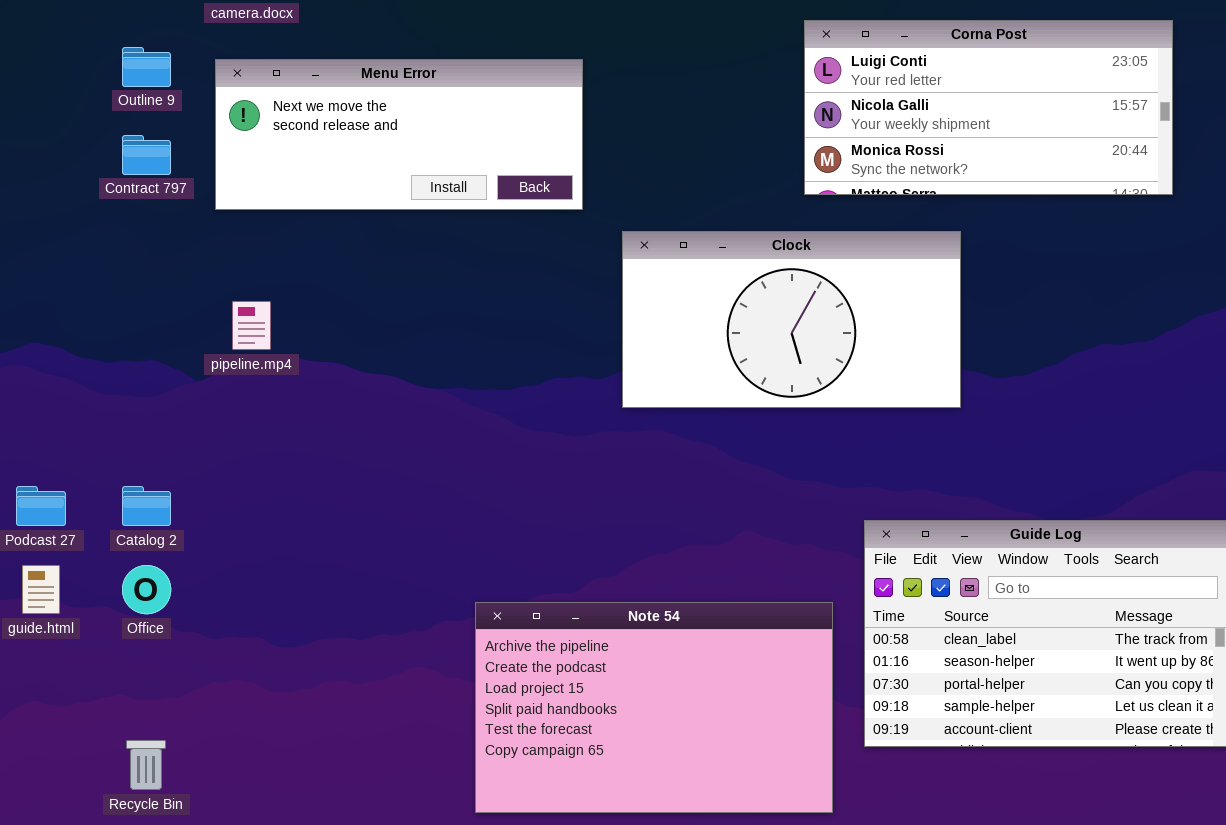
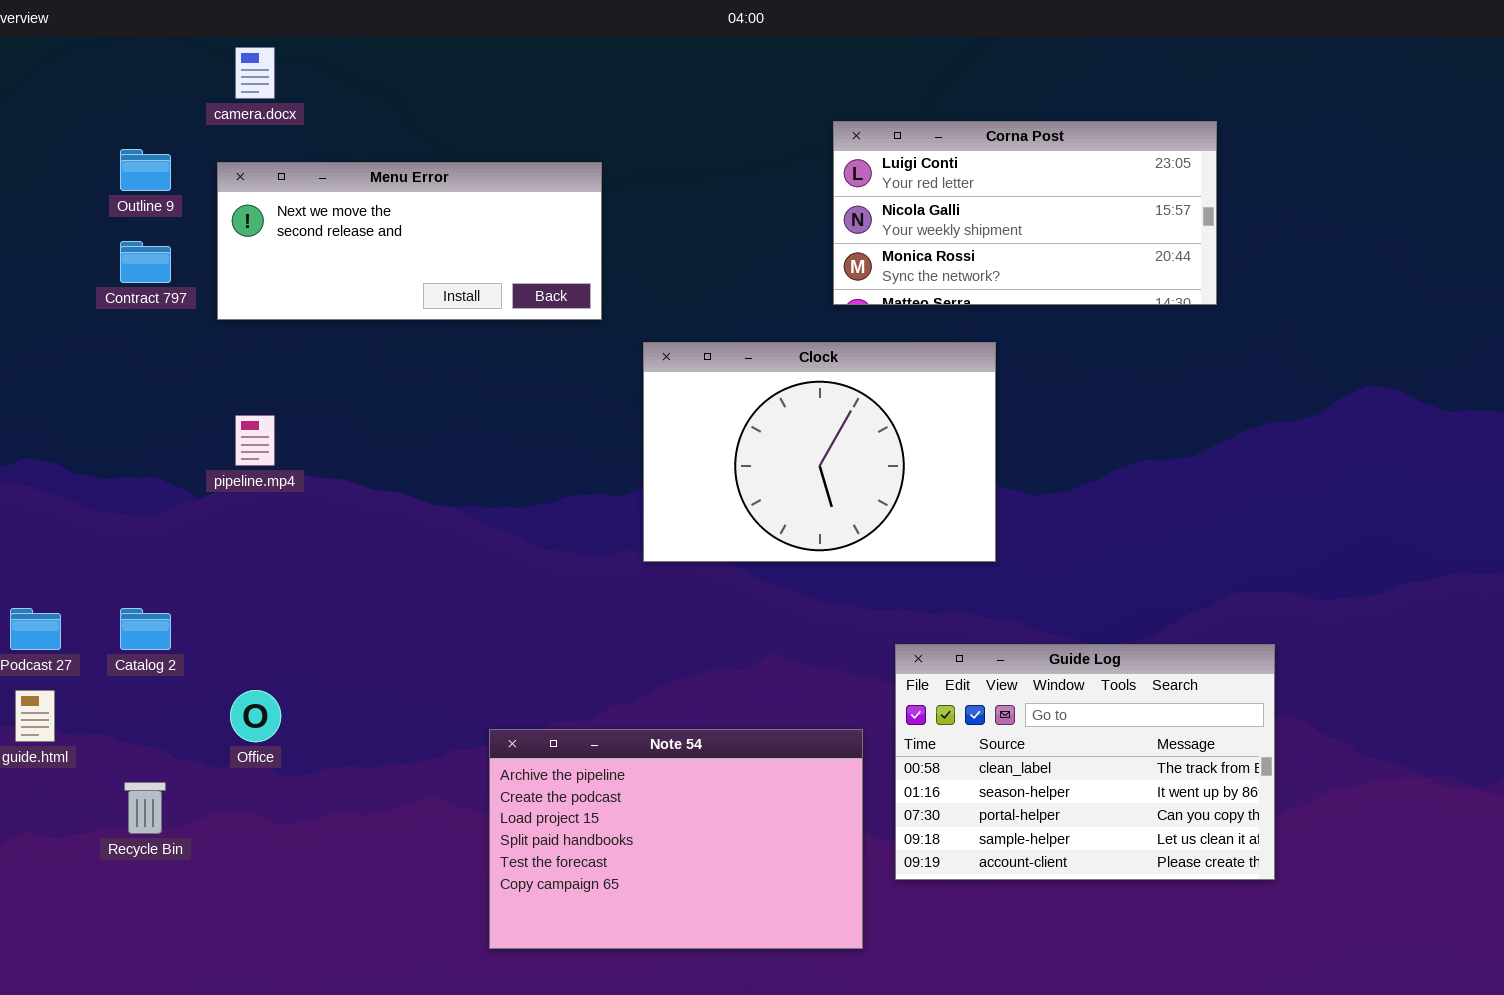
Clock: [622,231,961,408] -> [643,342,996,562], resized
Office: [122,565,171,614] -> [230,690,281,742], moved
Recycle Bin: [126,740,166,790] -> [124,782,166,834], moved

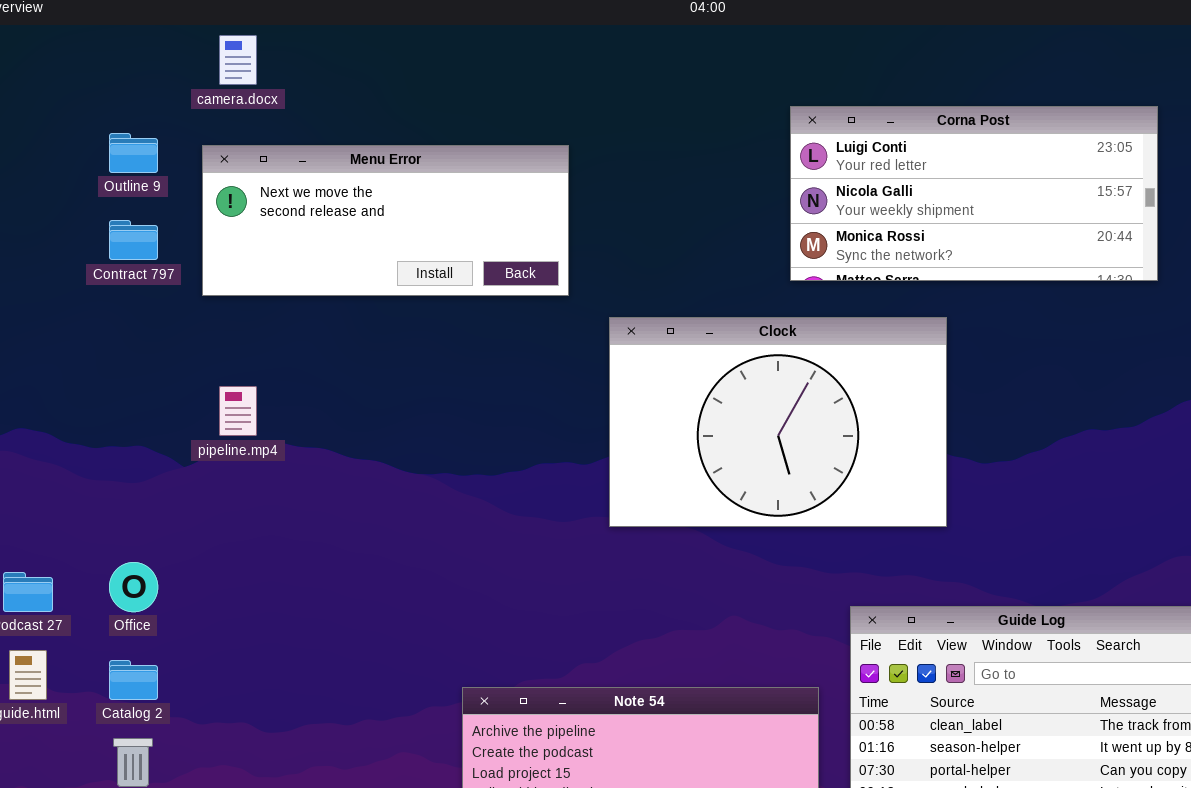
Catalog 2: [120,608,171,650] -> [109,660,158,700], moved
Office: [230,690,281,742] -> [109,562,158,612], moved

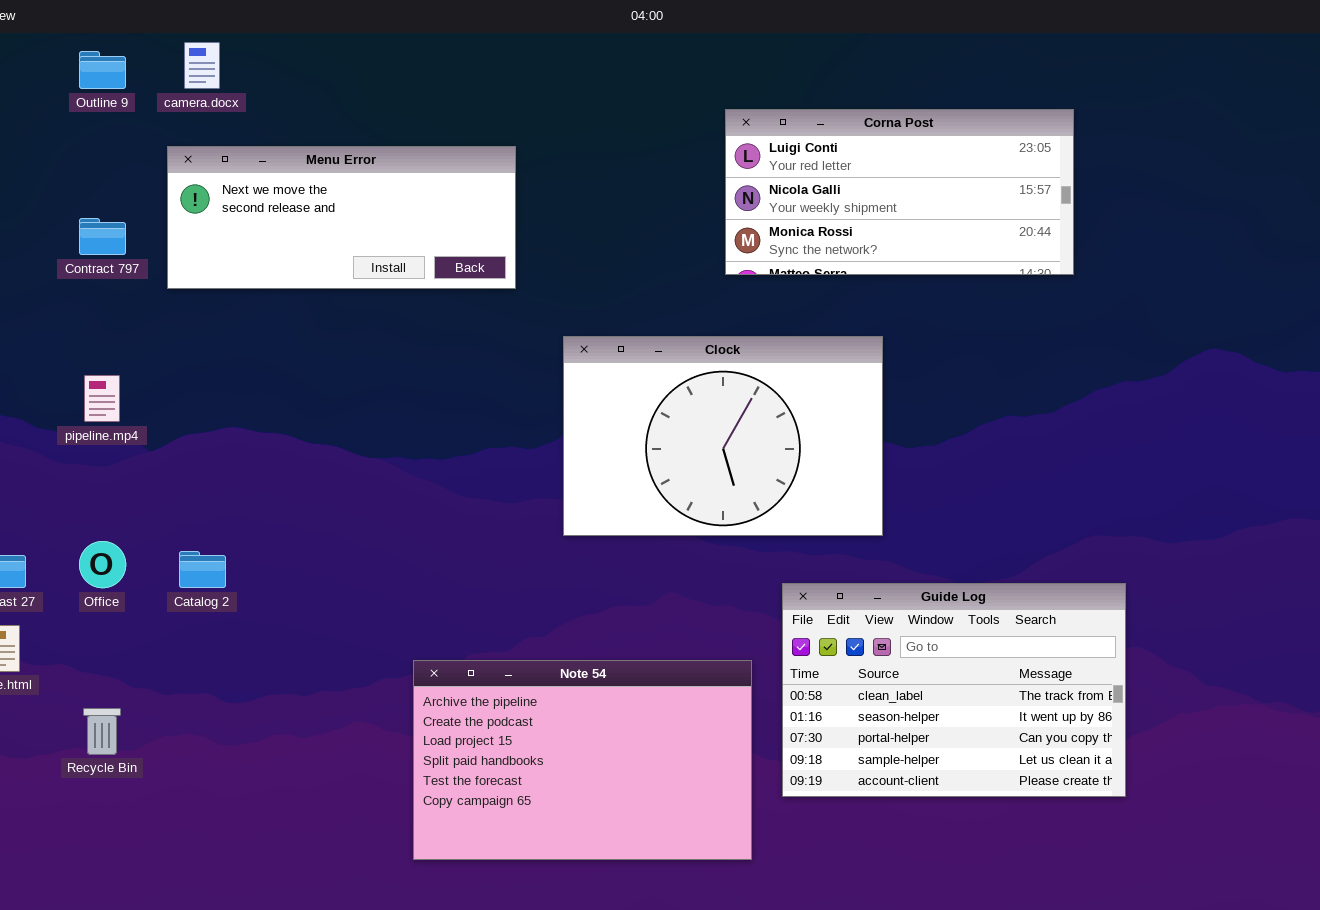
Outline 9: [109,133,158,173] -> [79,51,126,89], moved
Clock: [609,317,947,527] -> [563,336,883,536], moved
pipeline.mp4: [219,386,257,436] -> [84,375,120,422], moved
Catalog 2: [109,660,158,700] -> [179,551,226,588], moved

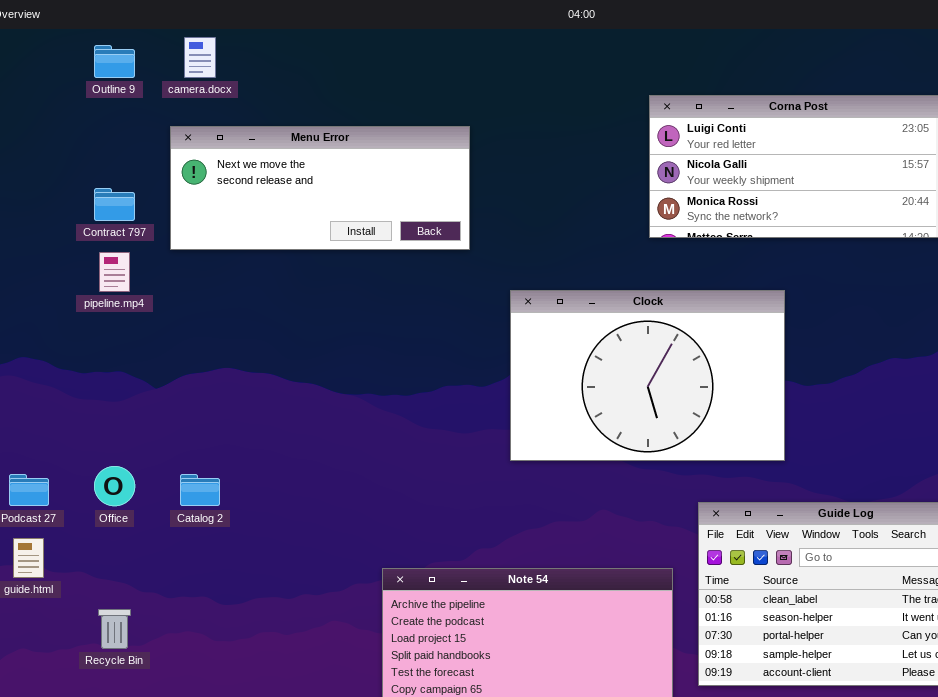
pipeline.mp4: [84,375,120,422] -> [99,252,130,292], moved

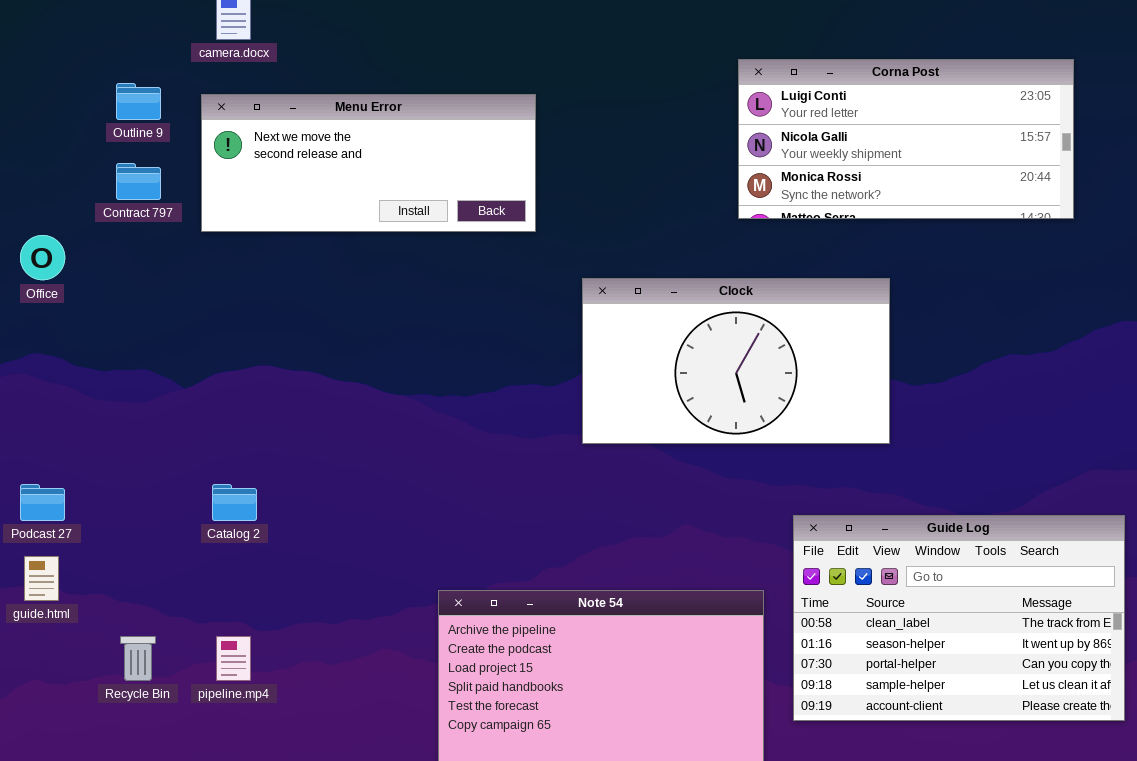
Outline 9: [94,45,135,78] -> [116,83,161,120], moved
pipeline.mp4: [99,252,130,292] -> [216,636,251,681], moved
Clock: [510,290,785,461] -> [582,278,890,444], resized
Office: [94,466,135,506] -> [20,235,65,280], moved

